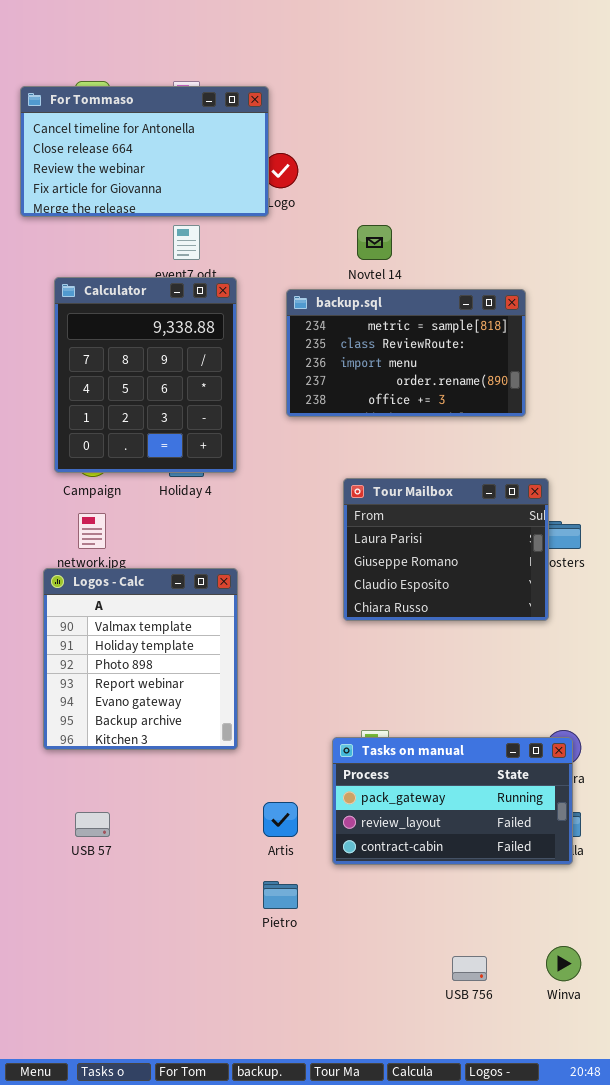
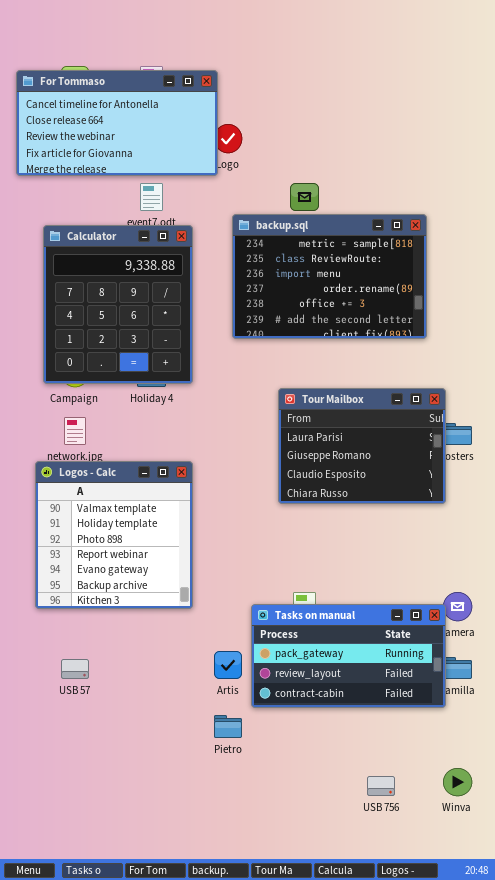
backup.sql: [286,289,526,417] -> [232,214,427,339], resized
Tasks on manual: [332,737,573,865] -> [251,604,446,708], moved

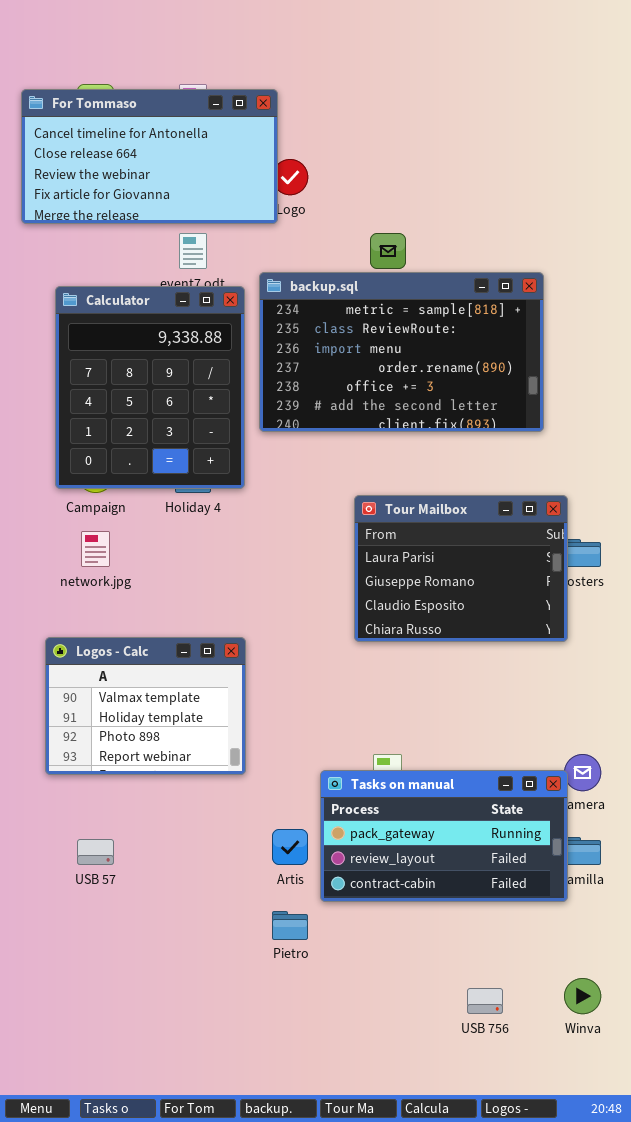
backup.sql: [232,214,427,339] -> [259,272,544,432], resized
Logos - Calc: [35,461,193,609] -> [45,637,246,775], resized

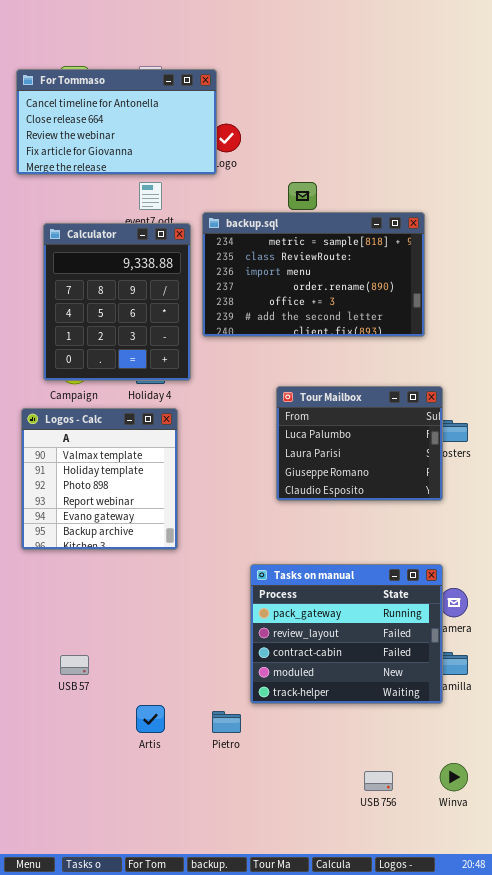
Tour Mailbox: [354,495,568,642] -> [276,386,443,501], scrolled up 1 row
Logos - Calc: [45,637,246,775] -> [21,408,178,550], moved, resized
Tasks on manual: [320,770,568,902] -> [250,564,443,704], resized
Artis: [272,829,308,865] -> [136,705,165,733], moved

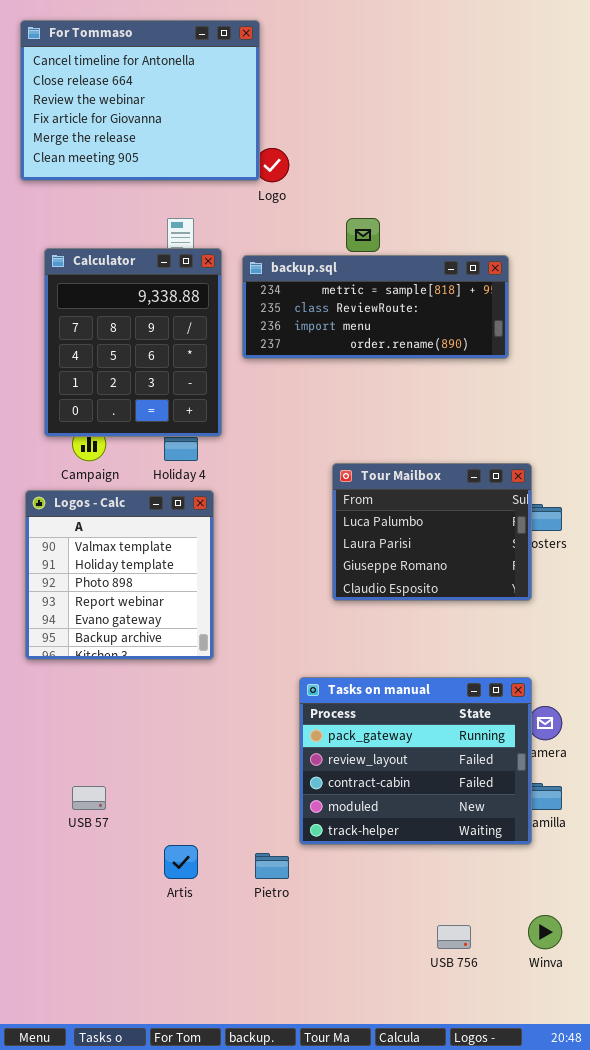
For Tommaso: [16,69,217,175] -> [20,20,260,181], moved, resized
backup.sql: [202,212,425,337] -> [242,255,509,359], resized
Calculator: [43,223,191,381] -> [44,248,222,437], moved

